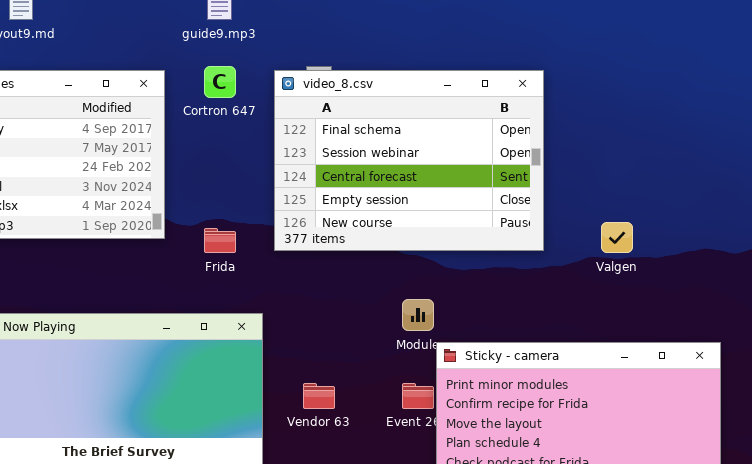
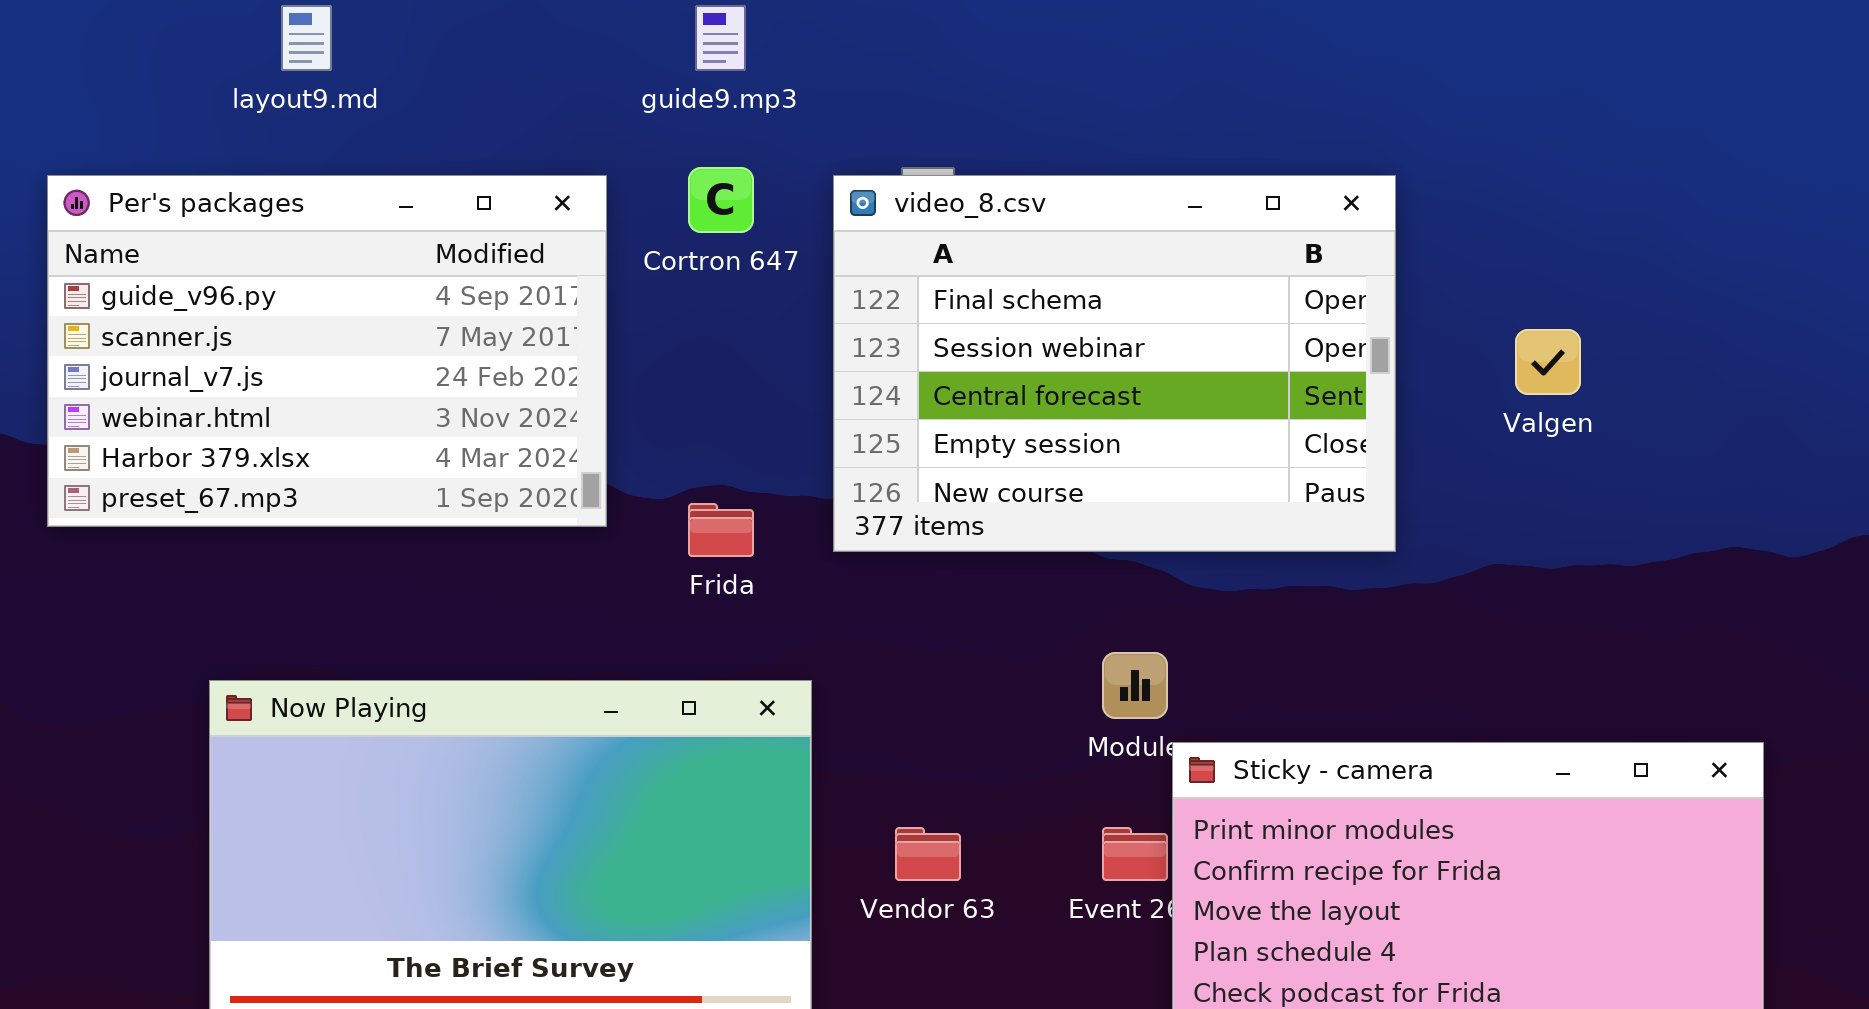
Valgen: [601,222,633,253] -> [1515,329,1581,395], moved

